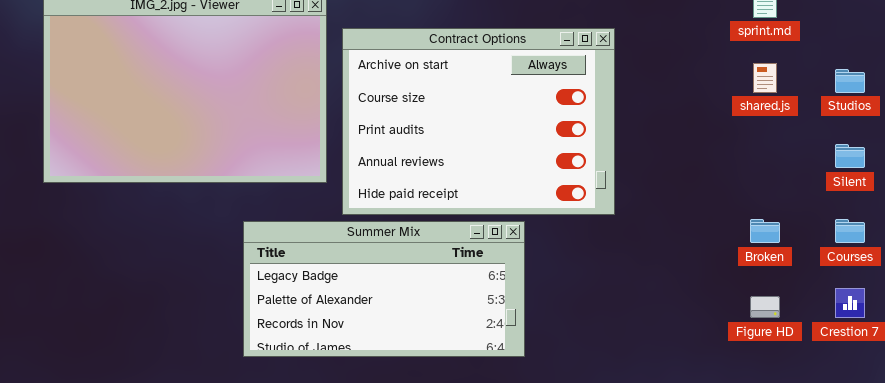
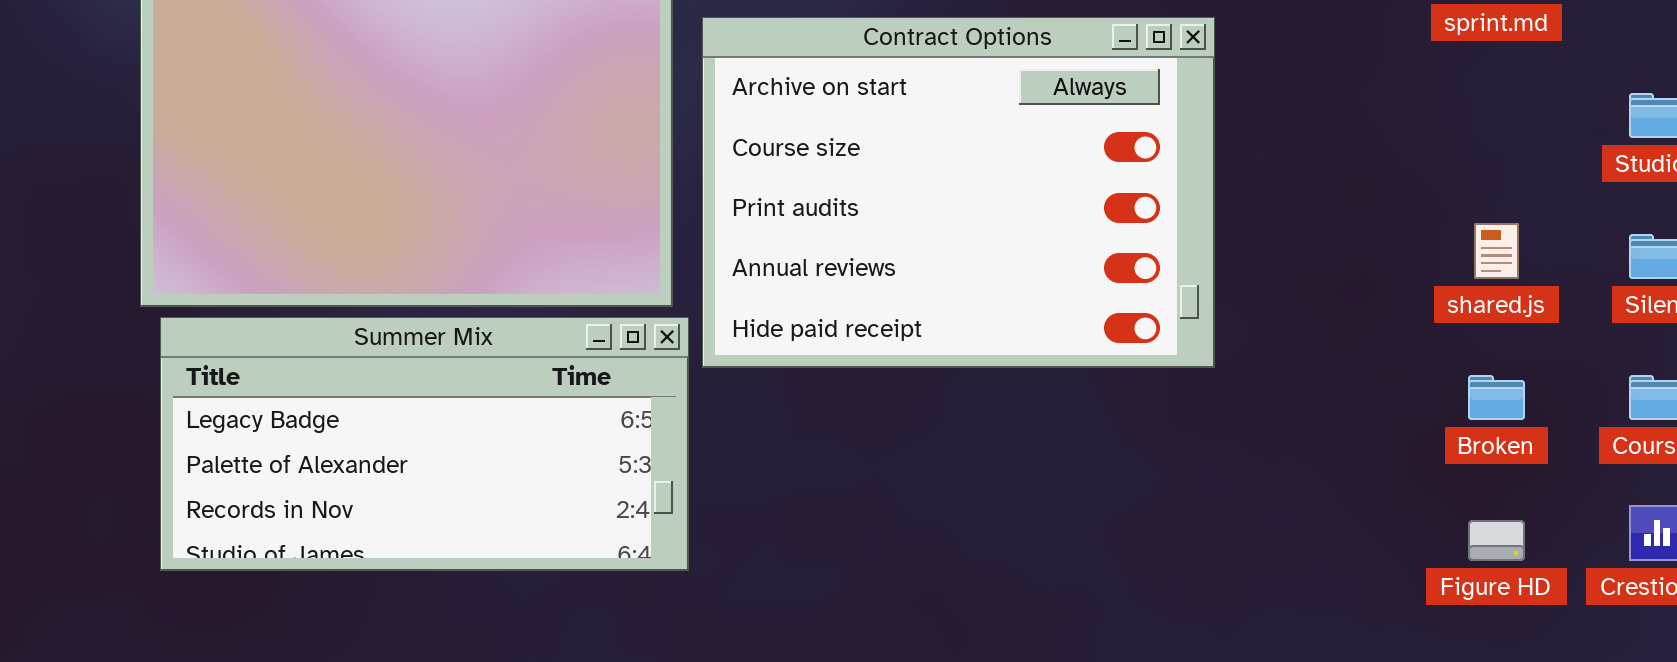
shared.js: [753,63,777,93] -> [1474,223,1519,279], moved
Summer Mix: [243,221,525,357] -> [160,317,689,571], moved

